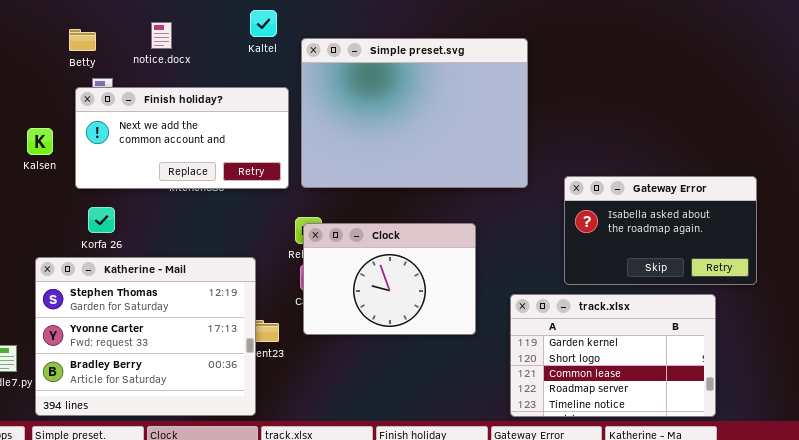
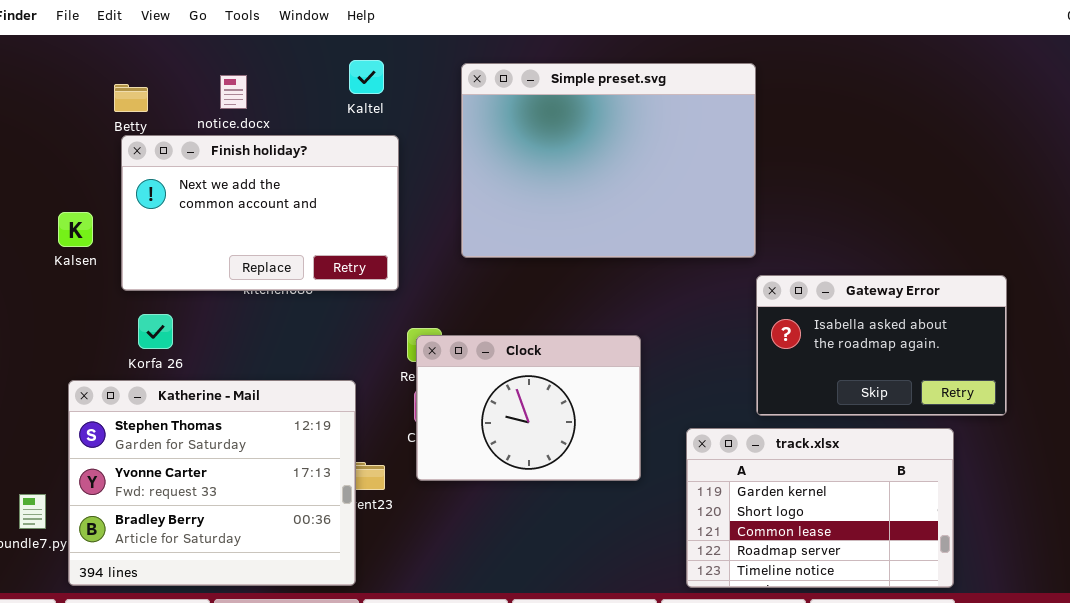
Simple preset.svg: [301,38,528,188] -> [461,63,756,258], moved
Finish holiday?: [75,87,289,189] -> [121,135,399,291], resized

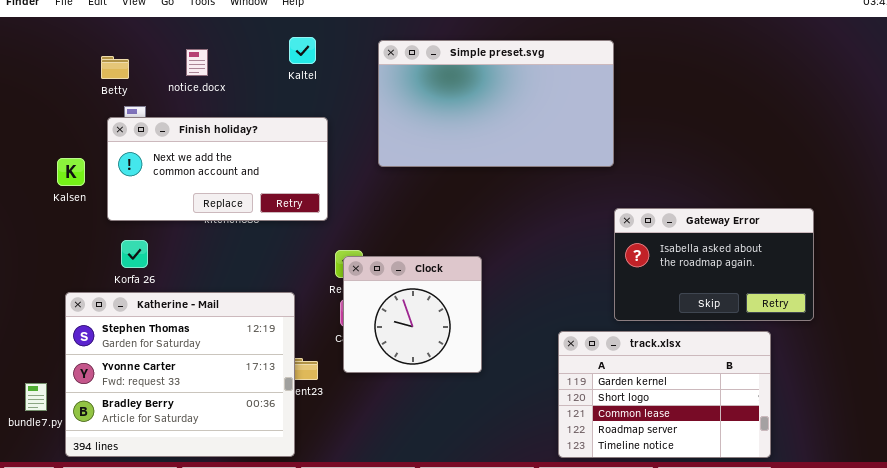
Simple preset.svg: [461,63,756,258] -> [378,40,614,167], resized
Finish holiday?: [121,135,399,291] -> [107,117,328,221], resized
Clock: [416,335,641,481] -> [343,256,482,373], resized

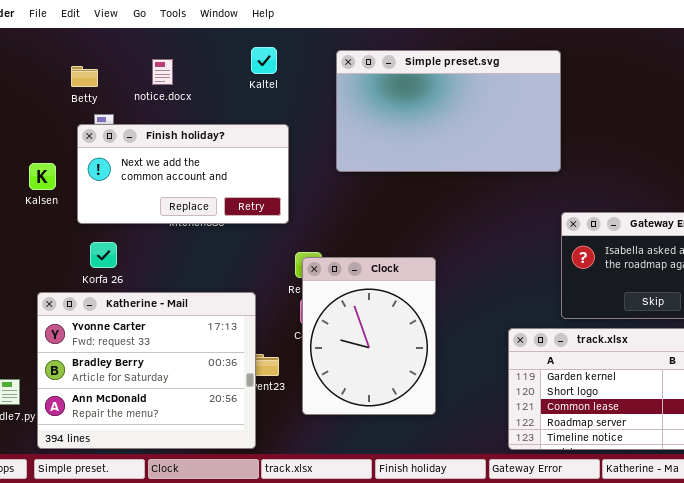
Clock: [343,256,482,373] -> [302,257,436,415], resized
Katherine - Mail: [65,292,295,457] -> [37,292,256,449], scrolled down 1 row

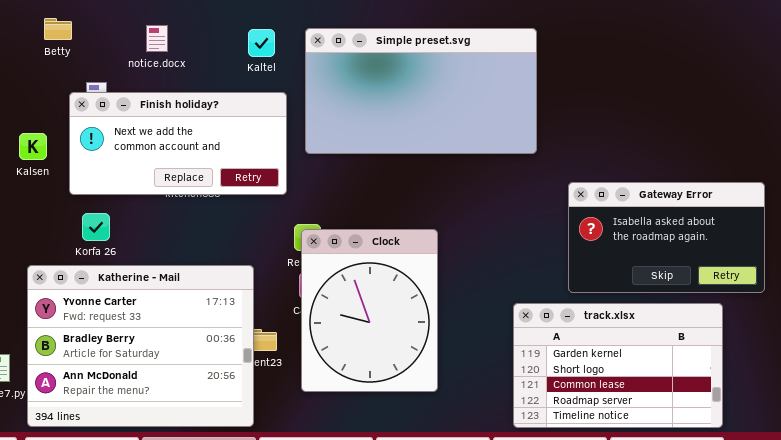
Kaltel: [251,47,277,74] -> [248,29,275,57], moved
Simple preset.svg: [336,50,561,172] -> [305,28,537,154], moved
Betty: [71,66,98,87] -> [44,18,72,40], moved

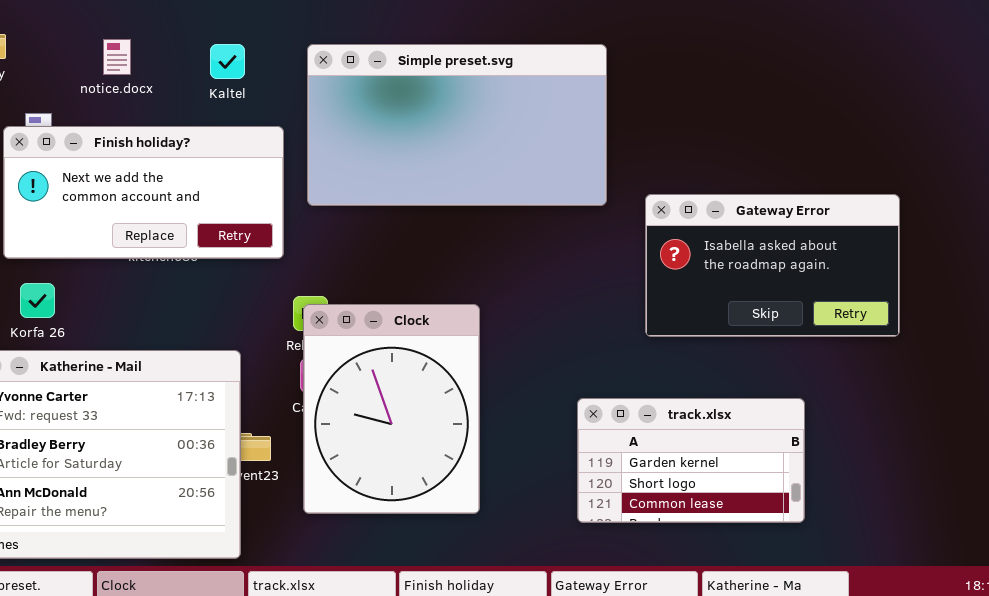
Kaltel: [248,29,275,57] -> [210,44,245,79], moved
Gateway Error: [568,182,765,293] -> [645,194,900,337], moved
track.xlsx: [513,303,723,428] -> [577,398,805,523], resized

